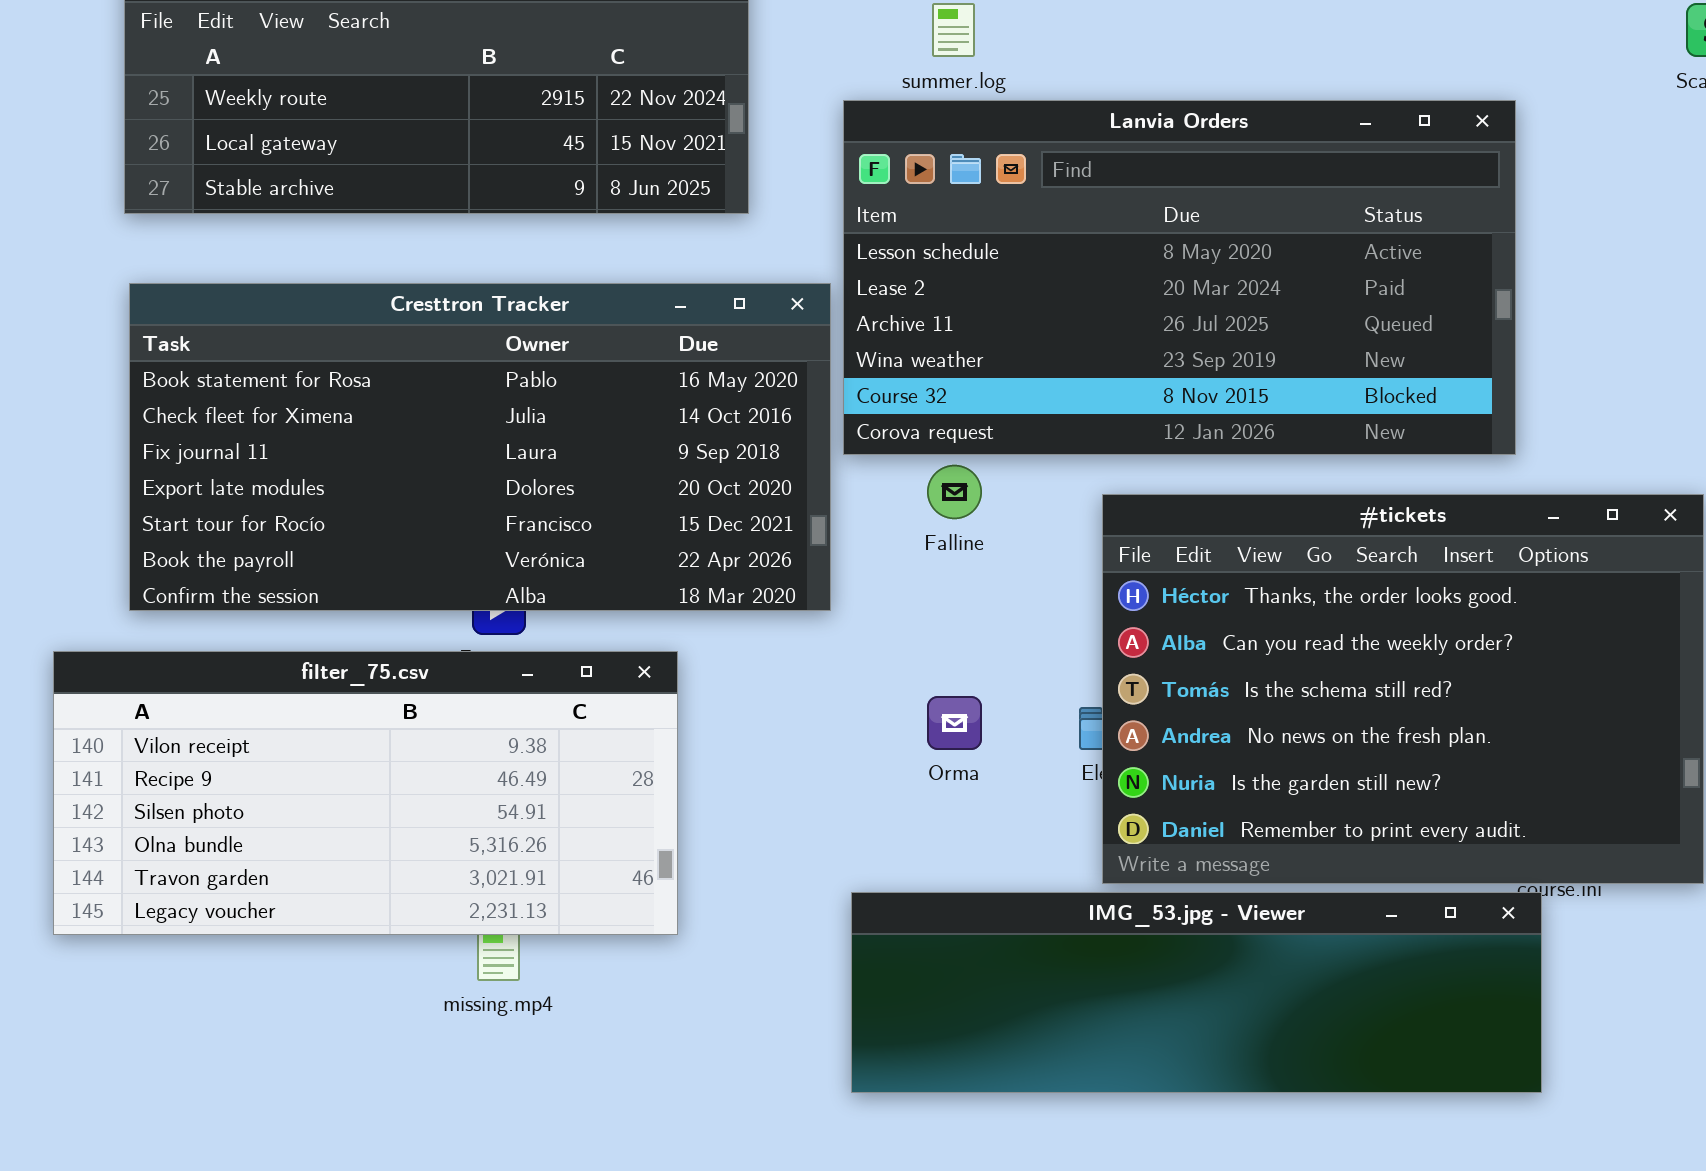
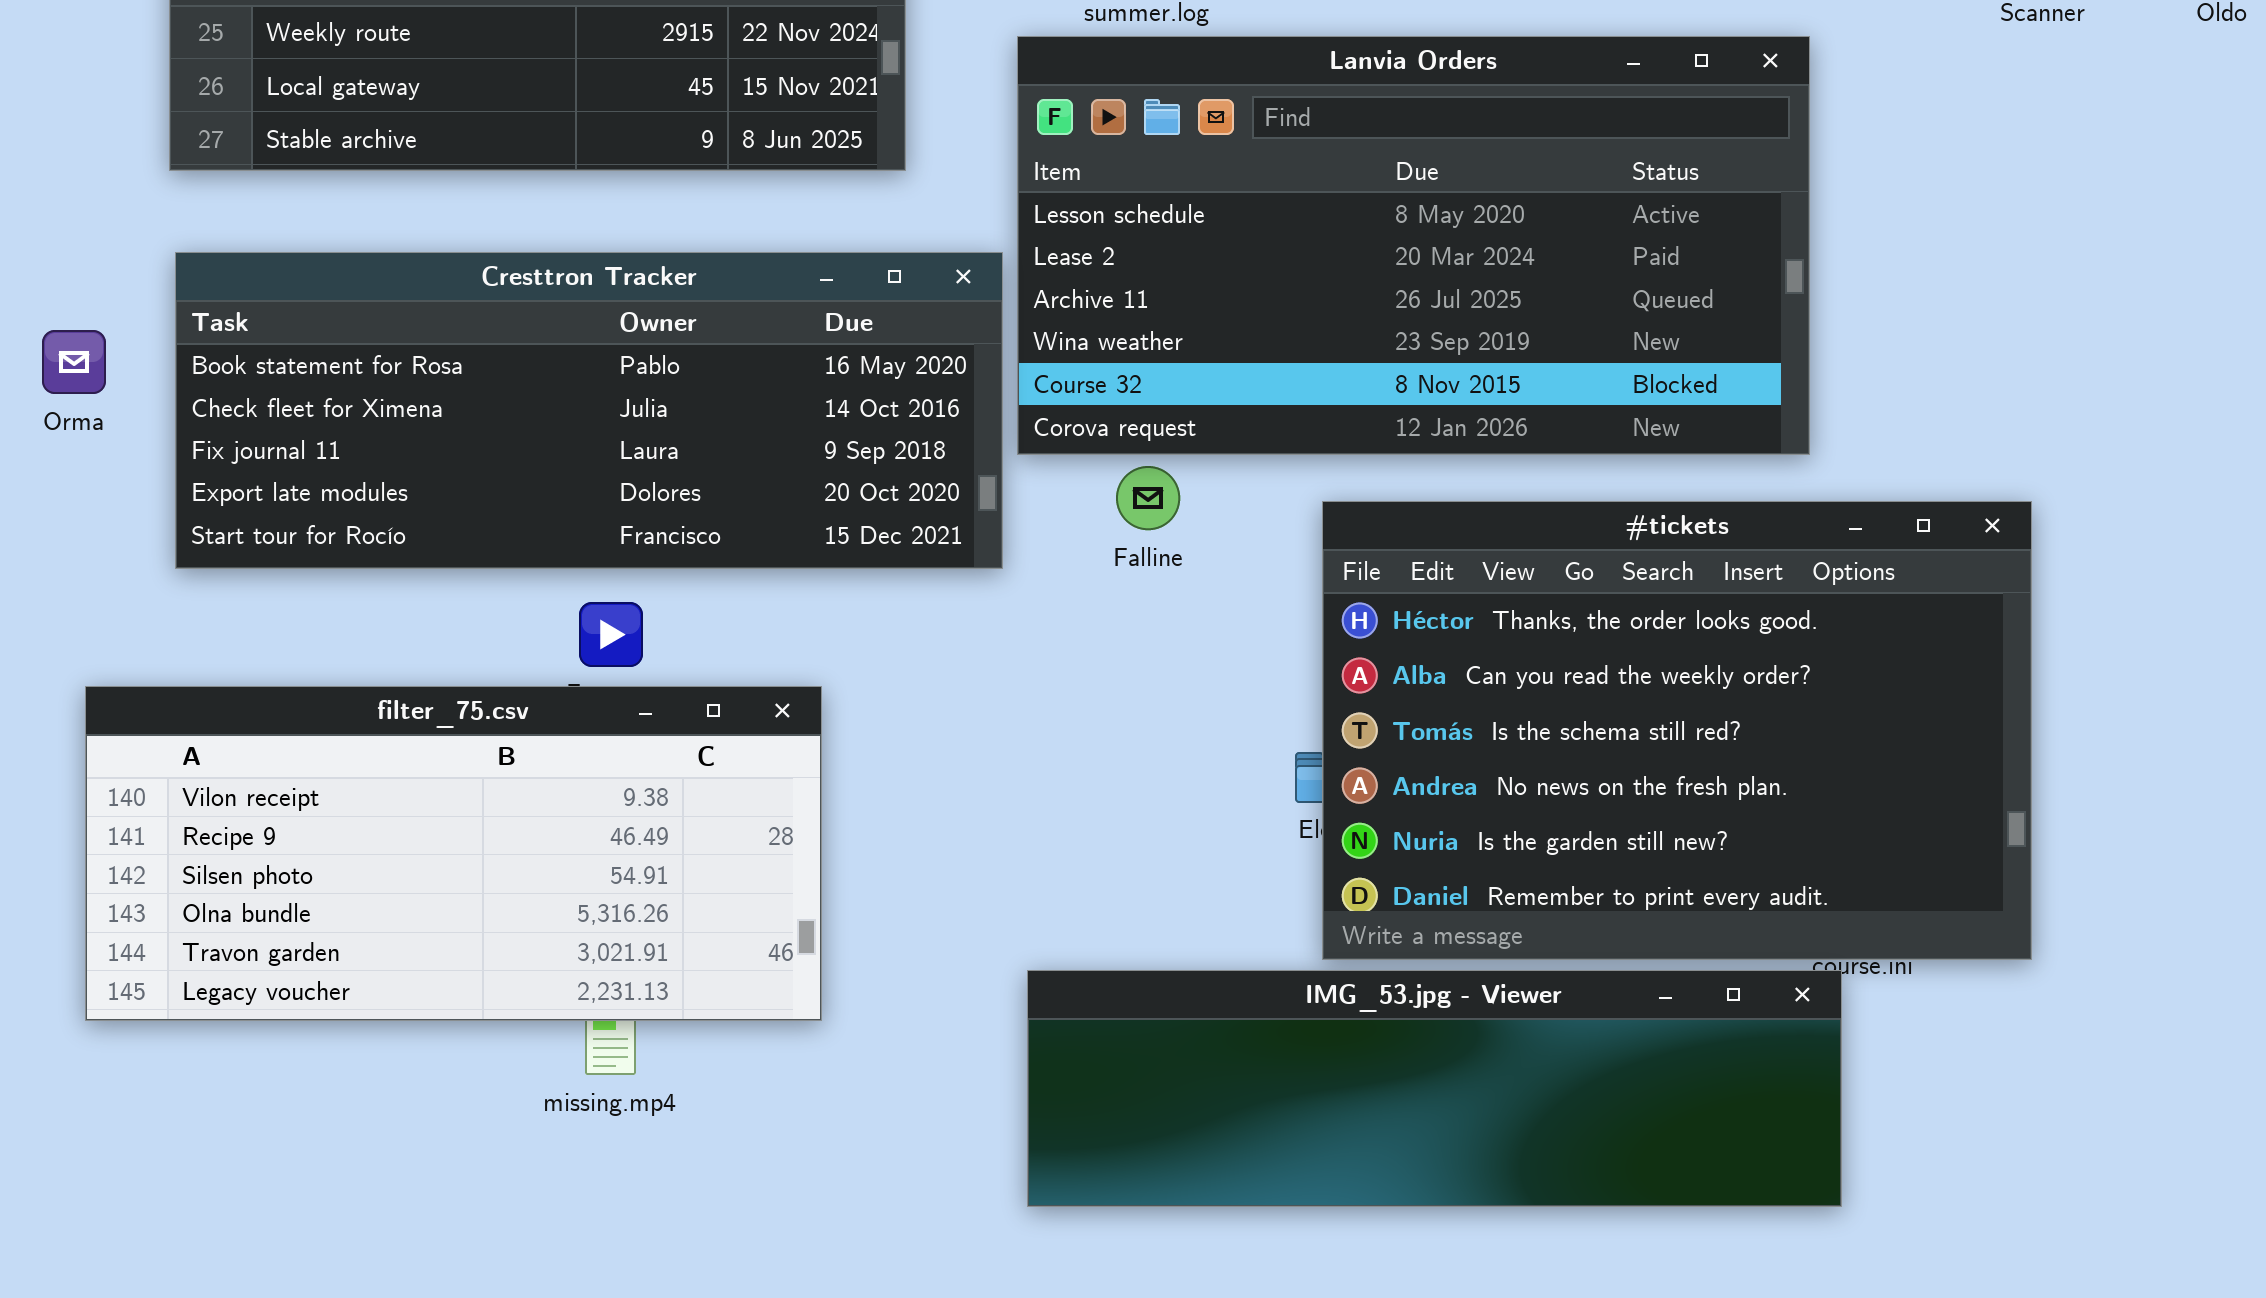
Cresttron Tracker: [129,283,831,611] -> [175,252,1003,569], resized
Orma: [927,696,982,750] -> [42,330,106,394], moved

